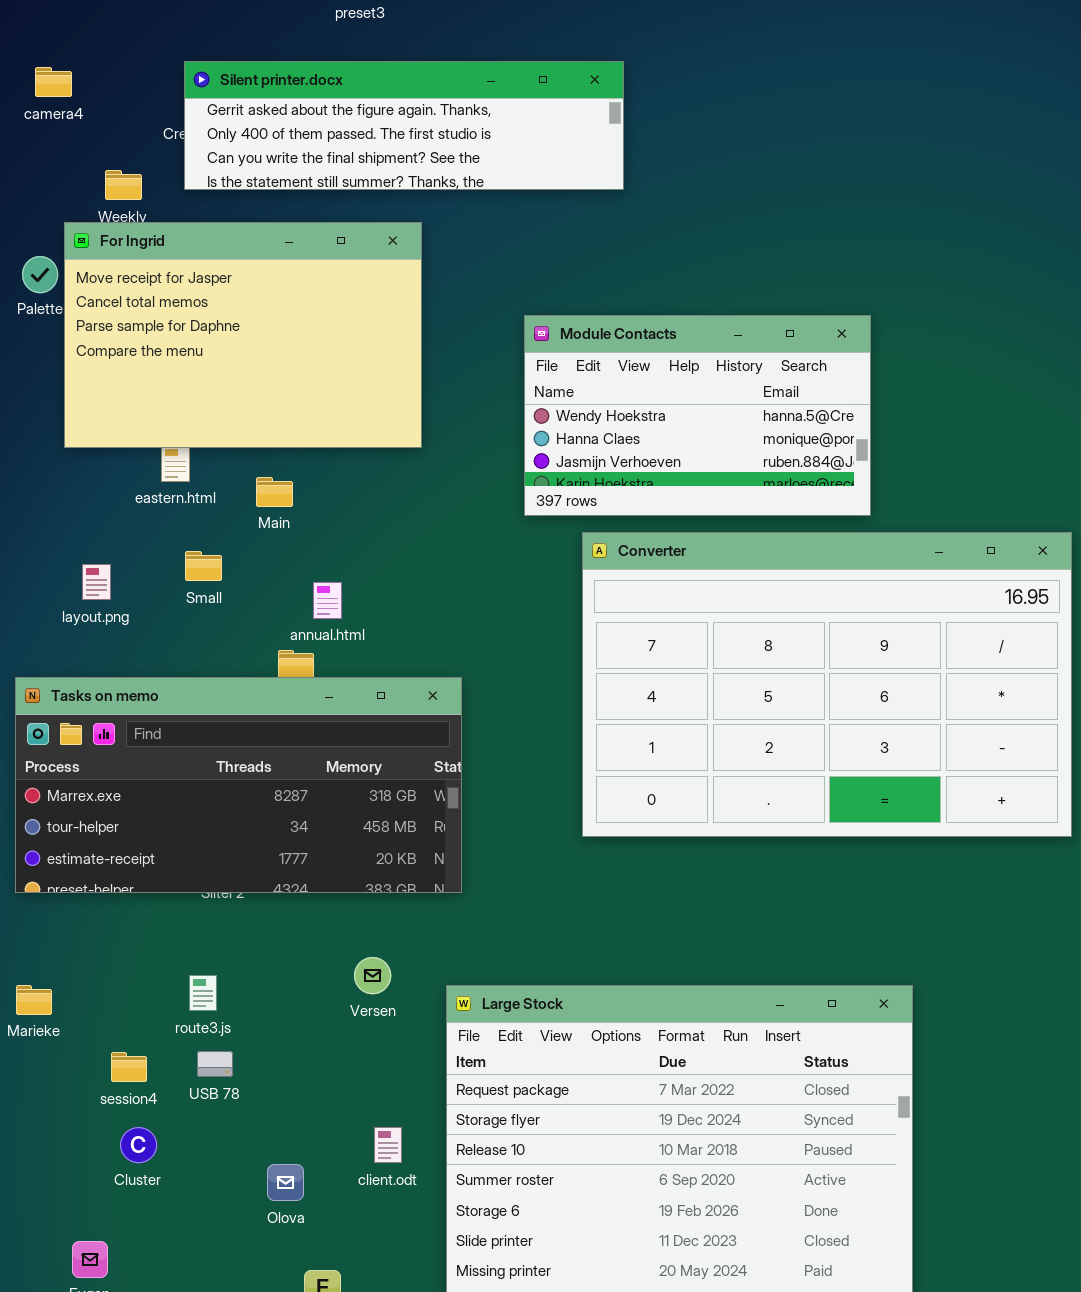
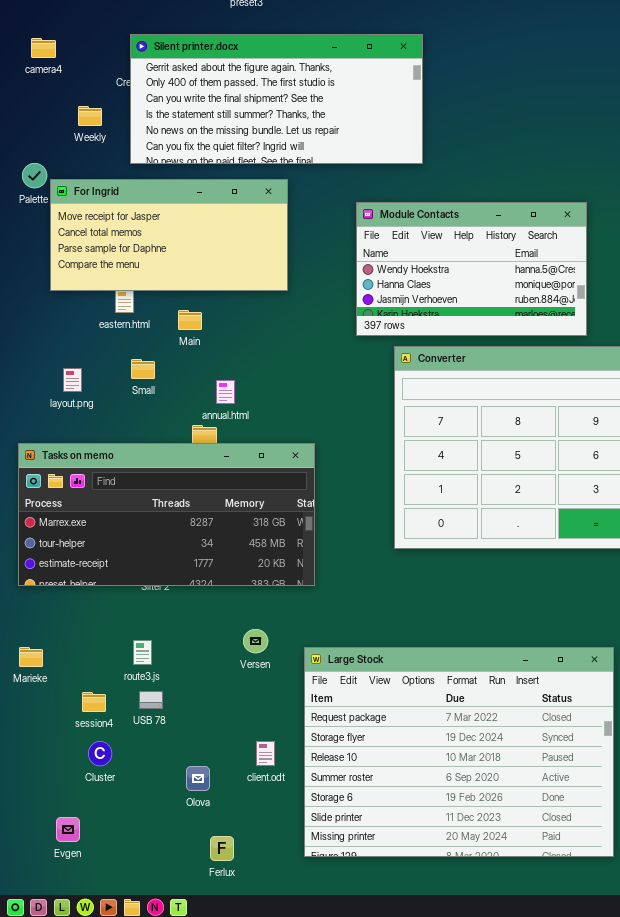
Silent printer.docx: [184,61,624,190] -> [130,34,423,164], resized
For Ingrid: [64,222,422,448] -> [50,179,288,291], resized

